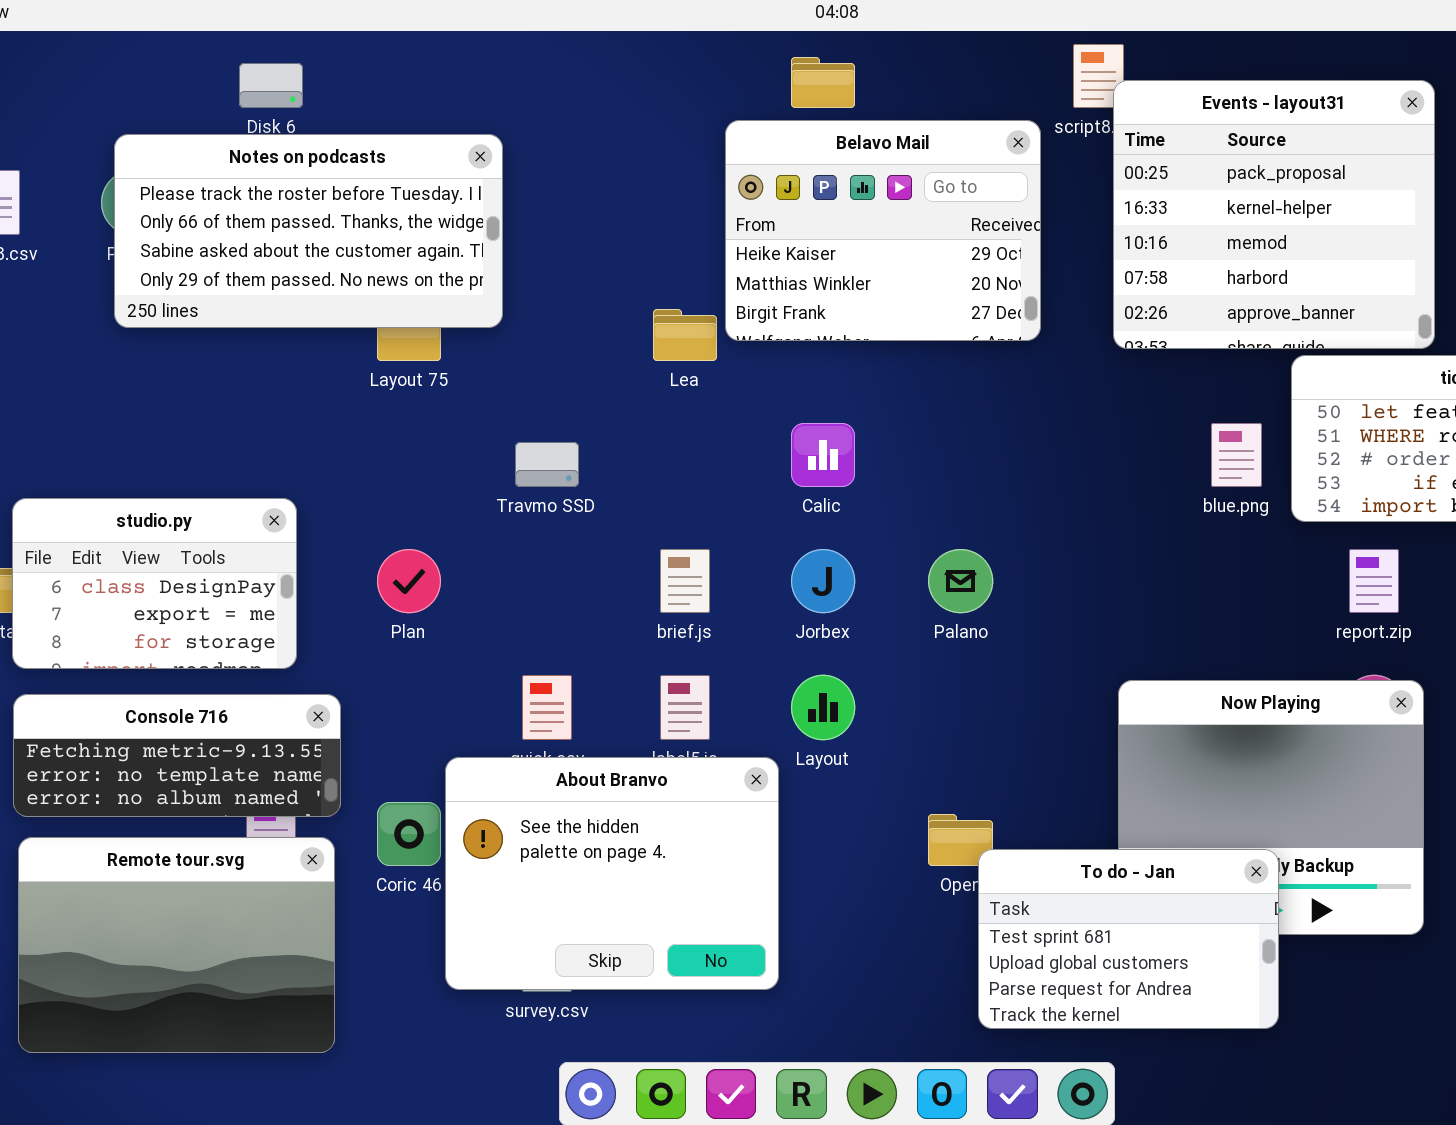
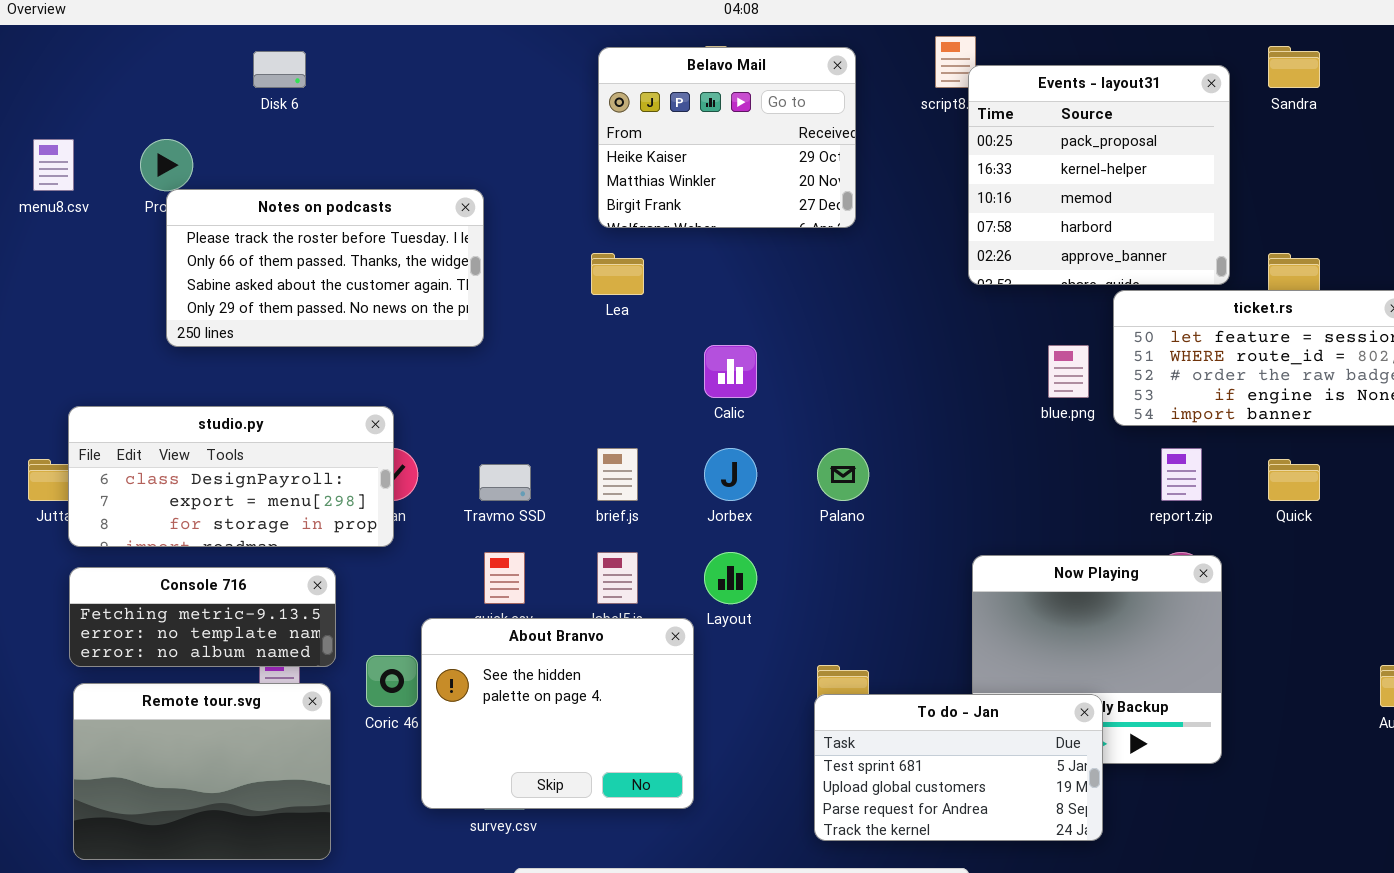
Belavo Mail: [725,120,1041,341] -> [598,47,856,228], moved
Notes on podcasts: [114,134,503,328] -> [166,189,484,347], moved
Travmo SSD: [515,442,579,487] -> [479,464,531,501], moved
studio.py: [12,498,297,669] -> [68,406,394,547], resized
To do - Jan: [978,849,1279,1029] -> [814,694,1103,841], resized

